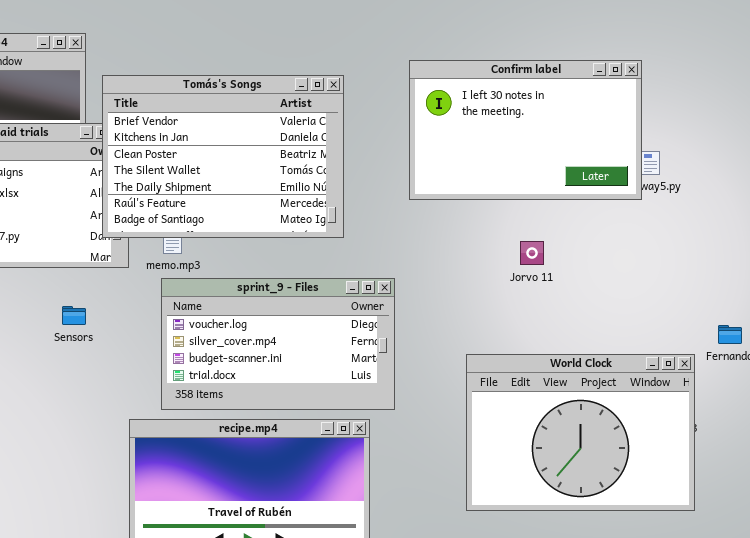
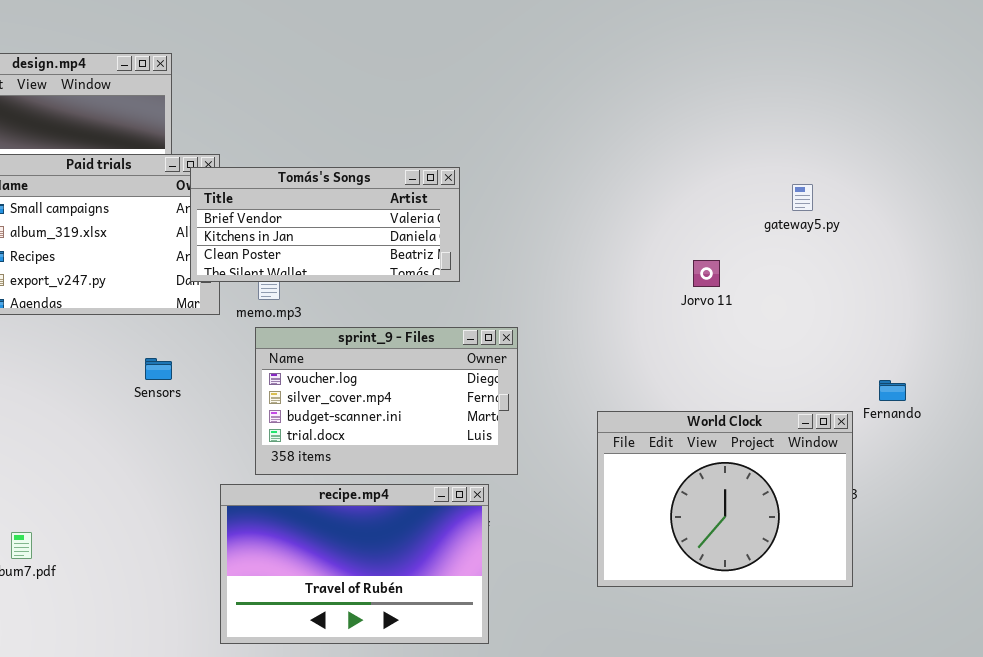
Confirm label: [409,60,642,200] -> none, closed
Tomás's Songs: [102,75,344,238] -> [190,167,460,282], resized
Jorvo 11: [520,241,544,265] -> [693,260,720,287], moved

